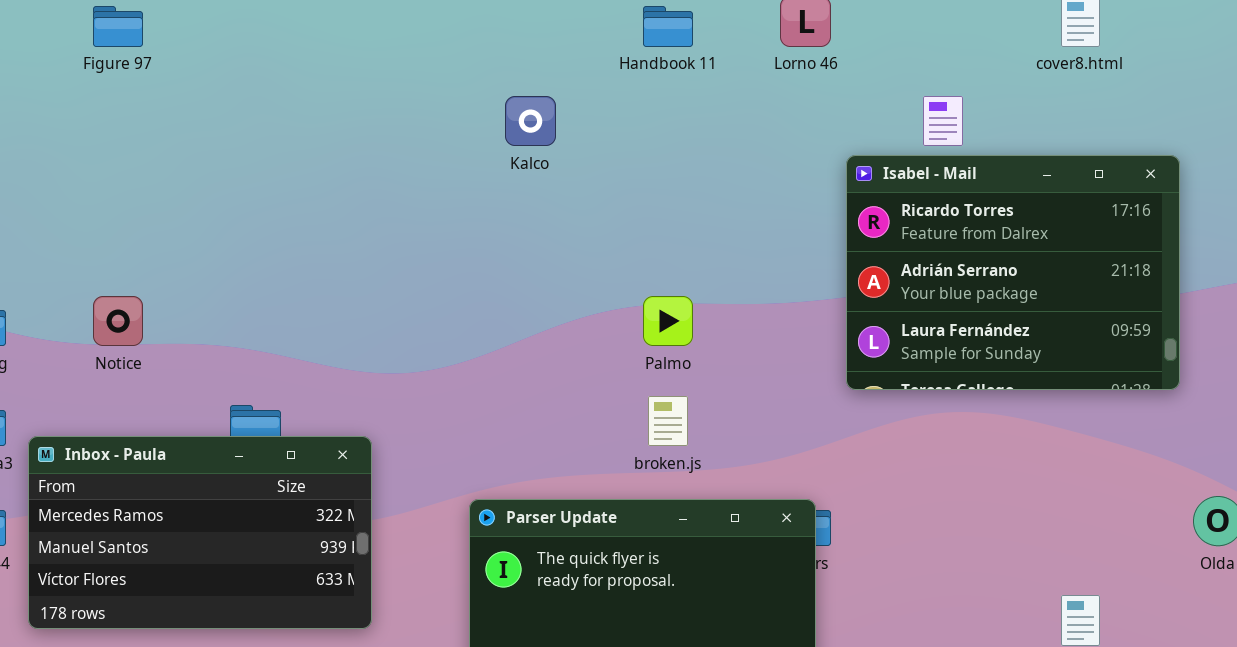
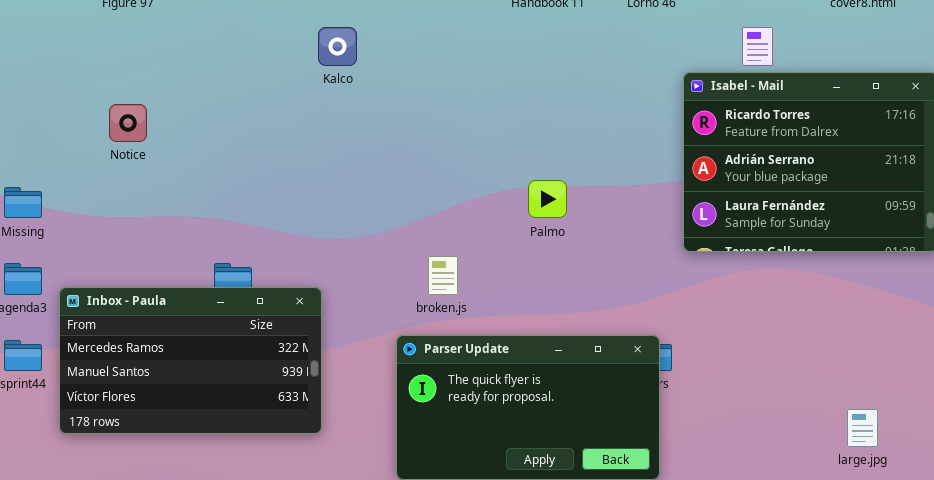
Kalco: [505,96,556,146] -> [318,27,357,66], moved
Notice: [93,296,143,346] -> [109,104,147,142], moved
broken.js: [648,396,688,446] -> [428,256,458,295], moved

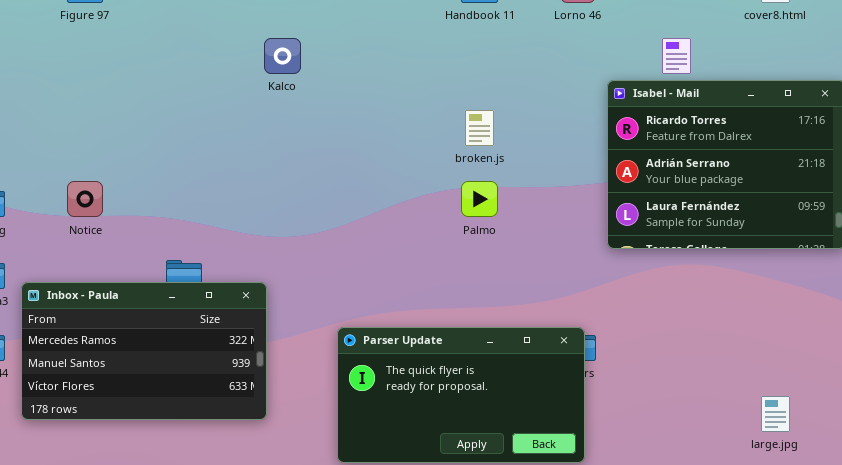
Notice: [109,104,147,142] -> [67,181,103,217], moved
broken.js: [428,256,458,295] -> [465,110,494,146], moved

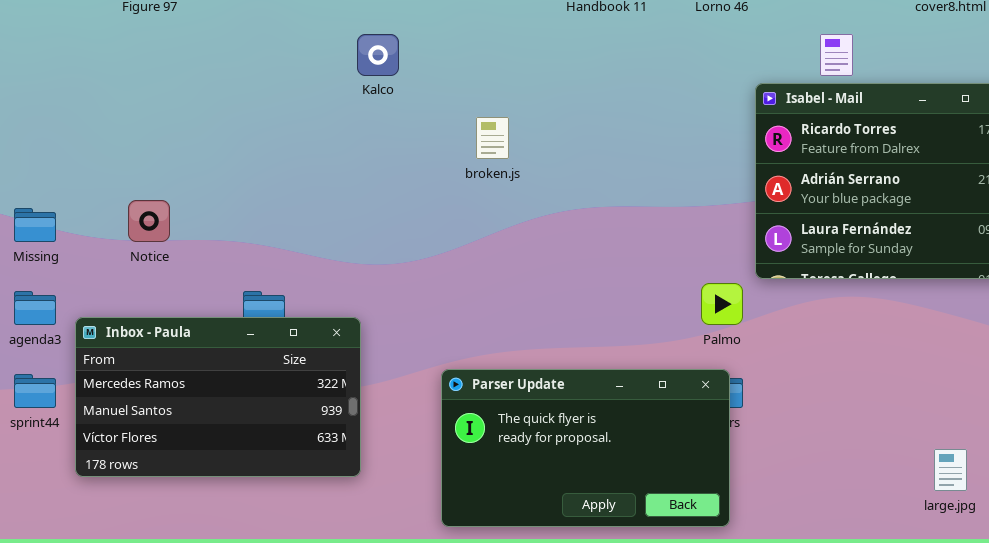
broken.js: [465,110,494,146] -> [476,117,509,159], moved
Palmo: [461,181,498,217] -> [701,283,743,325], moved

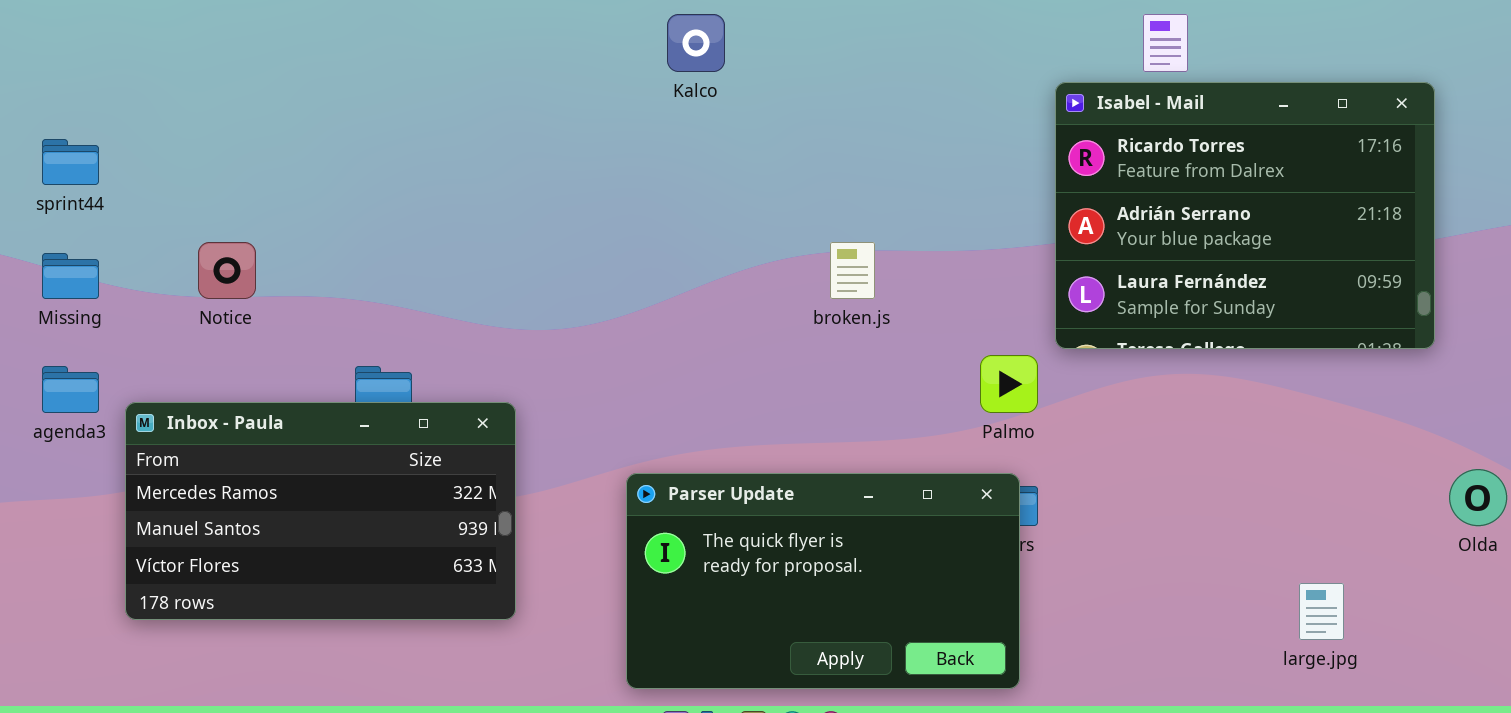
Kalco: [357,34,399,76] -> [667,14,725,72], moved
broken.js: [476,117,509,159] -> [830,242,875,299], moved
sprint44: [14,374,56,408] -> [42,139,99,185], moved

